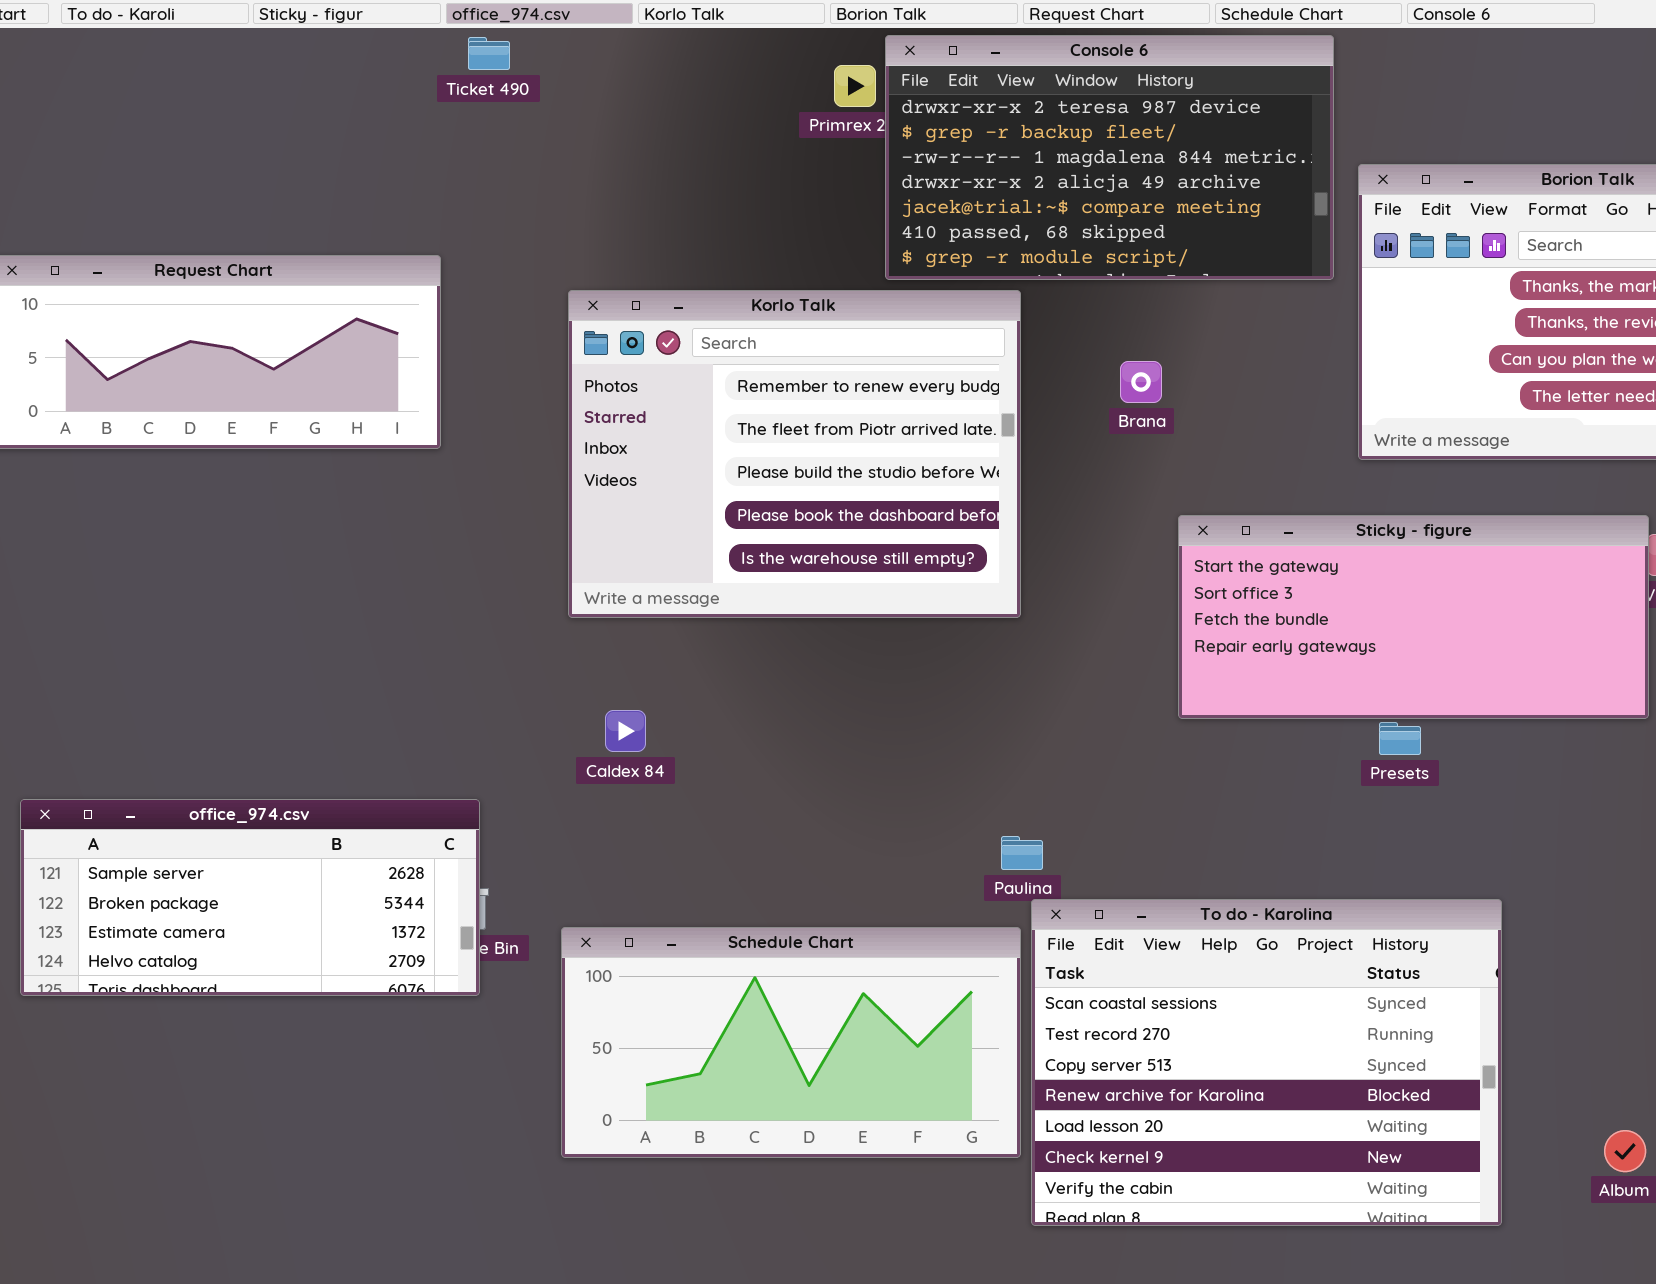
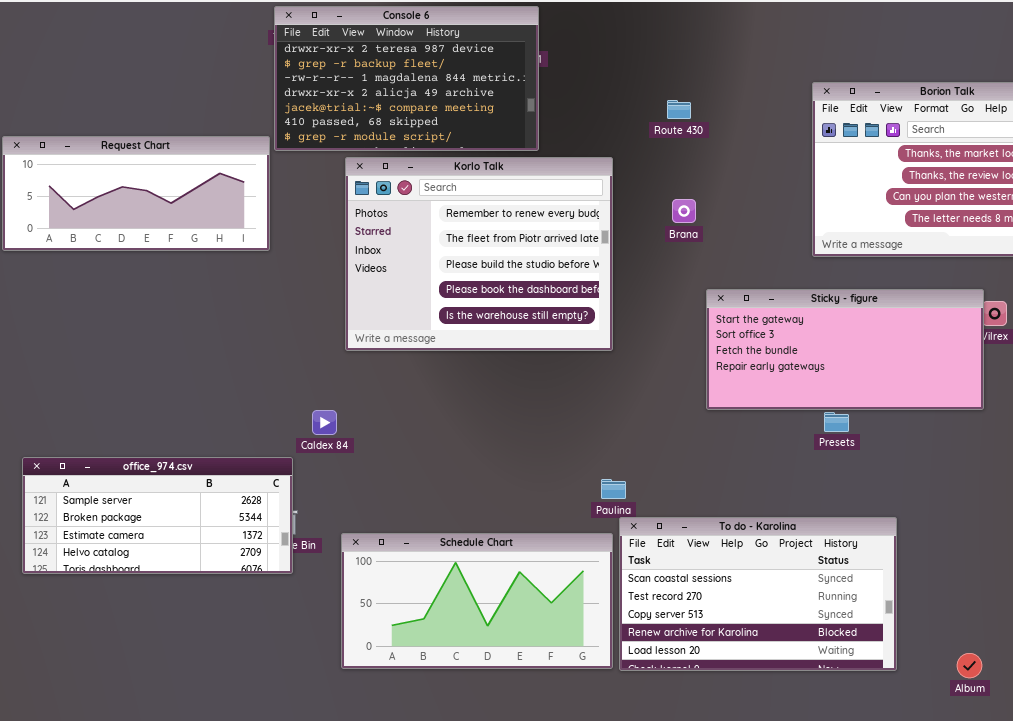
Console 6: [885,35,1334,280] -> [274,6,539,151], moved
Caldex 84: [605,710,646,752] -> [312,410,337,435], moved
To do - Karolina: [1031,899,1502,1226] -> [619,517,897,671], resized

